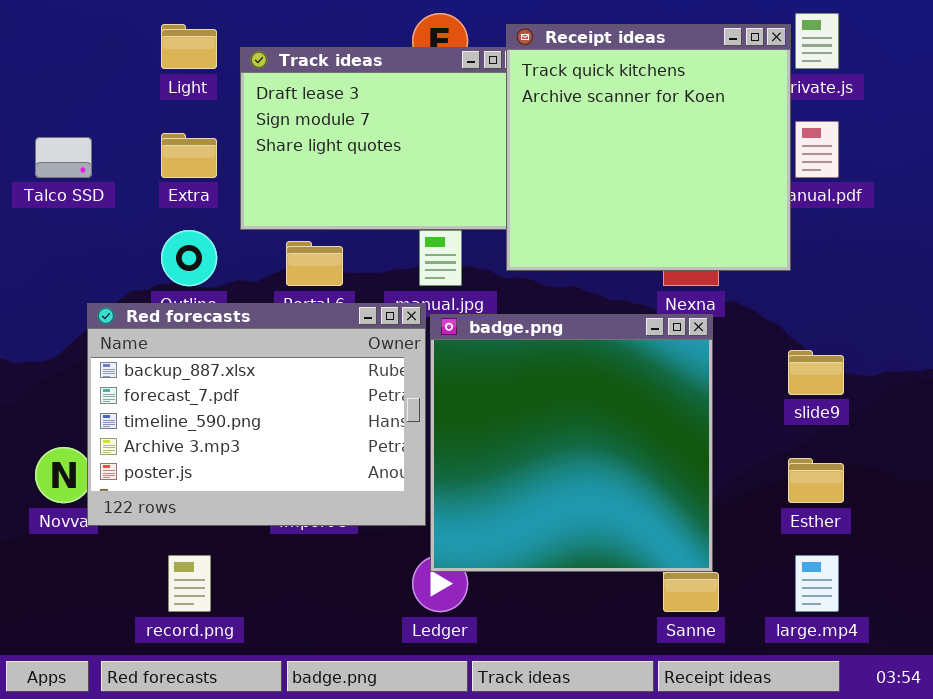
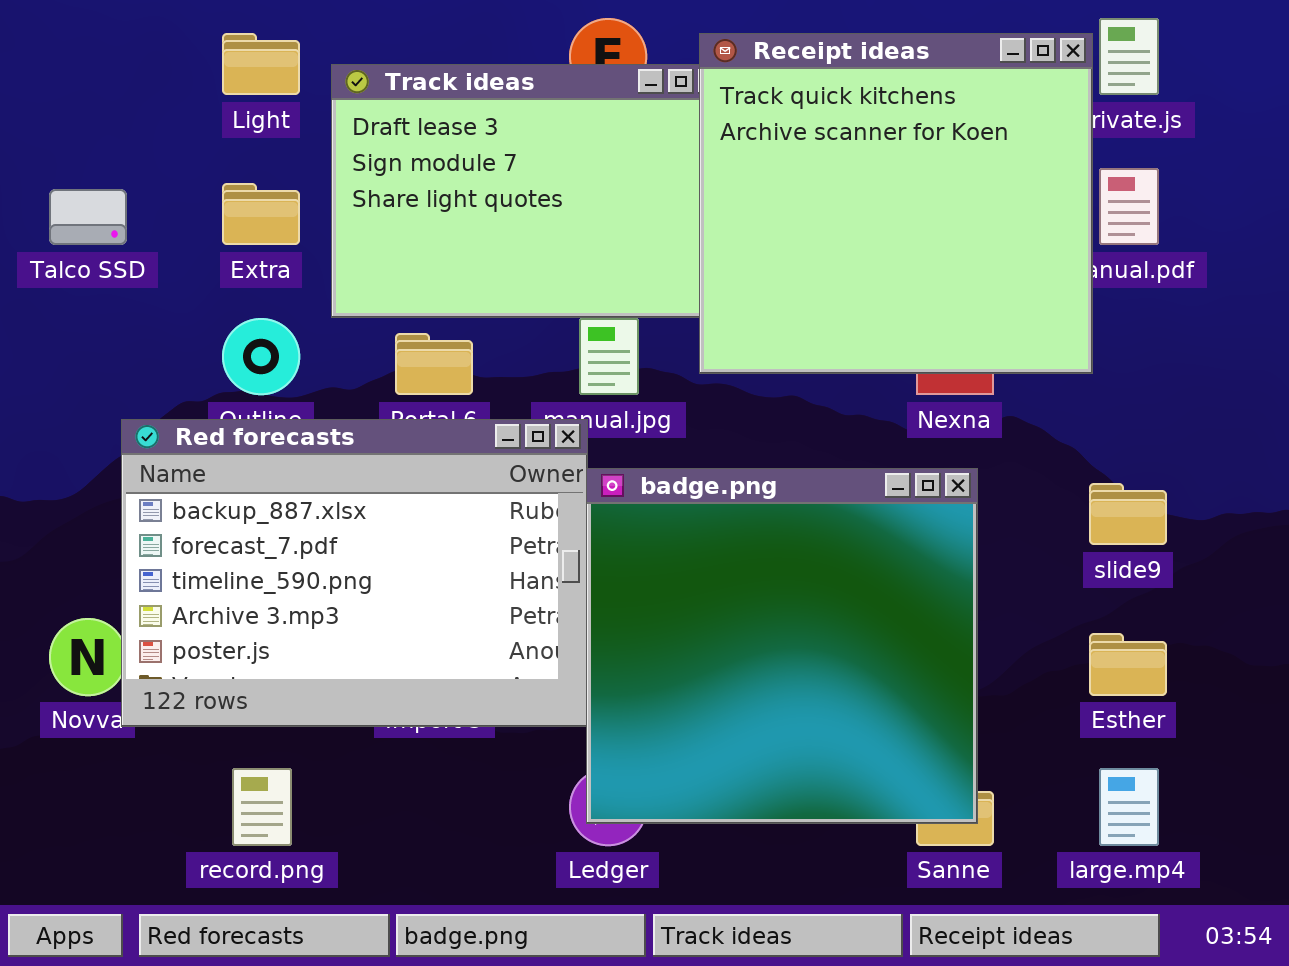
badge.png: [430,314,713,572] -> [586,468,978,824], moved

